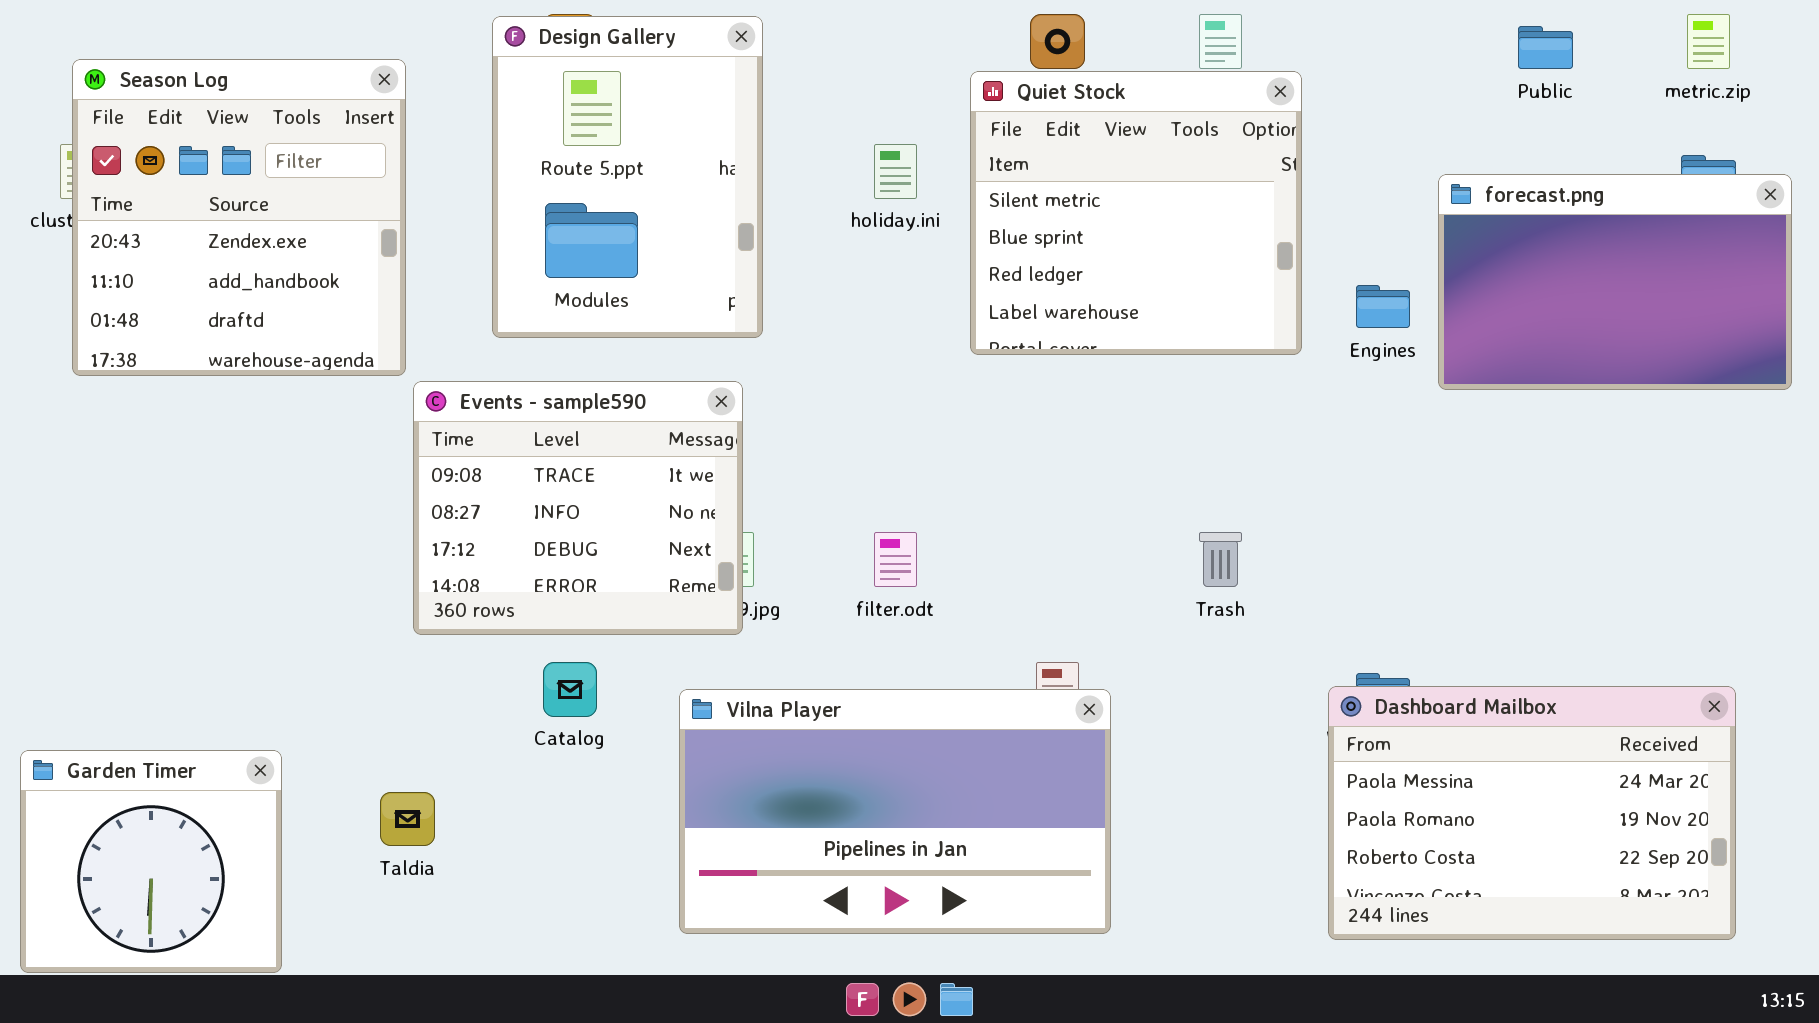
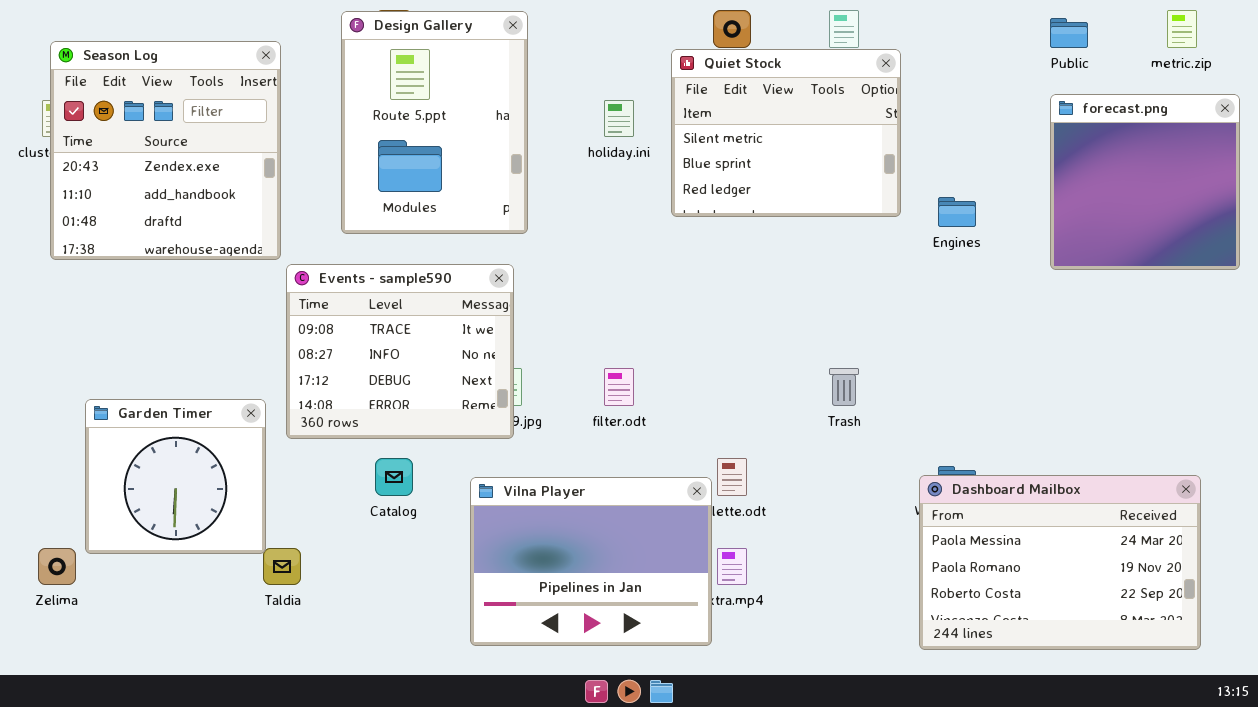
Quiet Stock: [970,71,1302,355] -> [671,49,901,217], resized
forecast.png: [1438,174,1792,390] -> [1050,94,1240,270], resized
Vilna Player: [679,689,1111,934] -> [470,477,712,646], resized
Garden Timer: [20,750,282,973] -> [85,399,266,554], moved

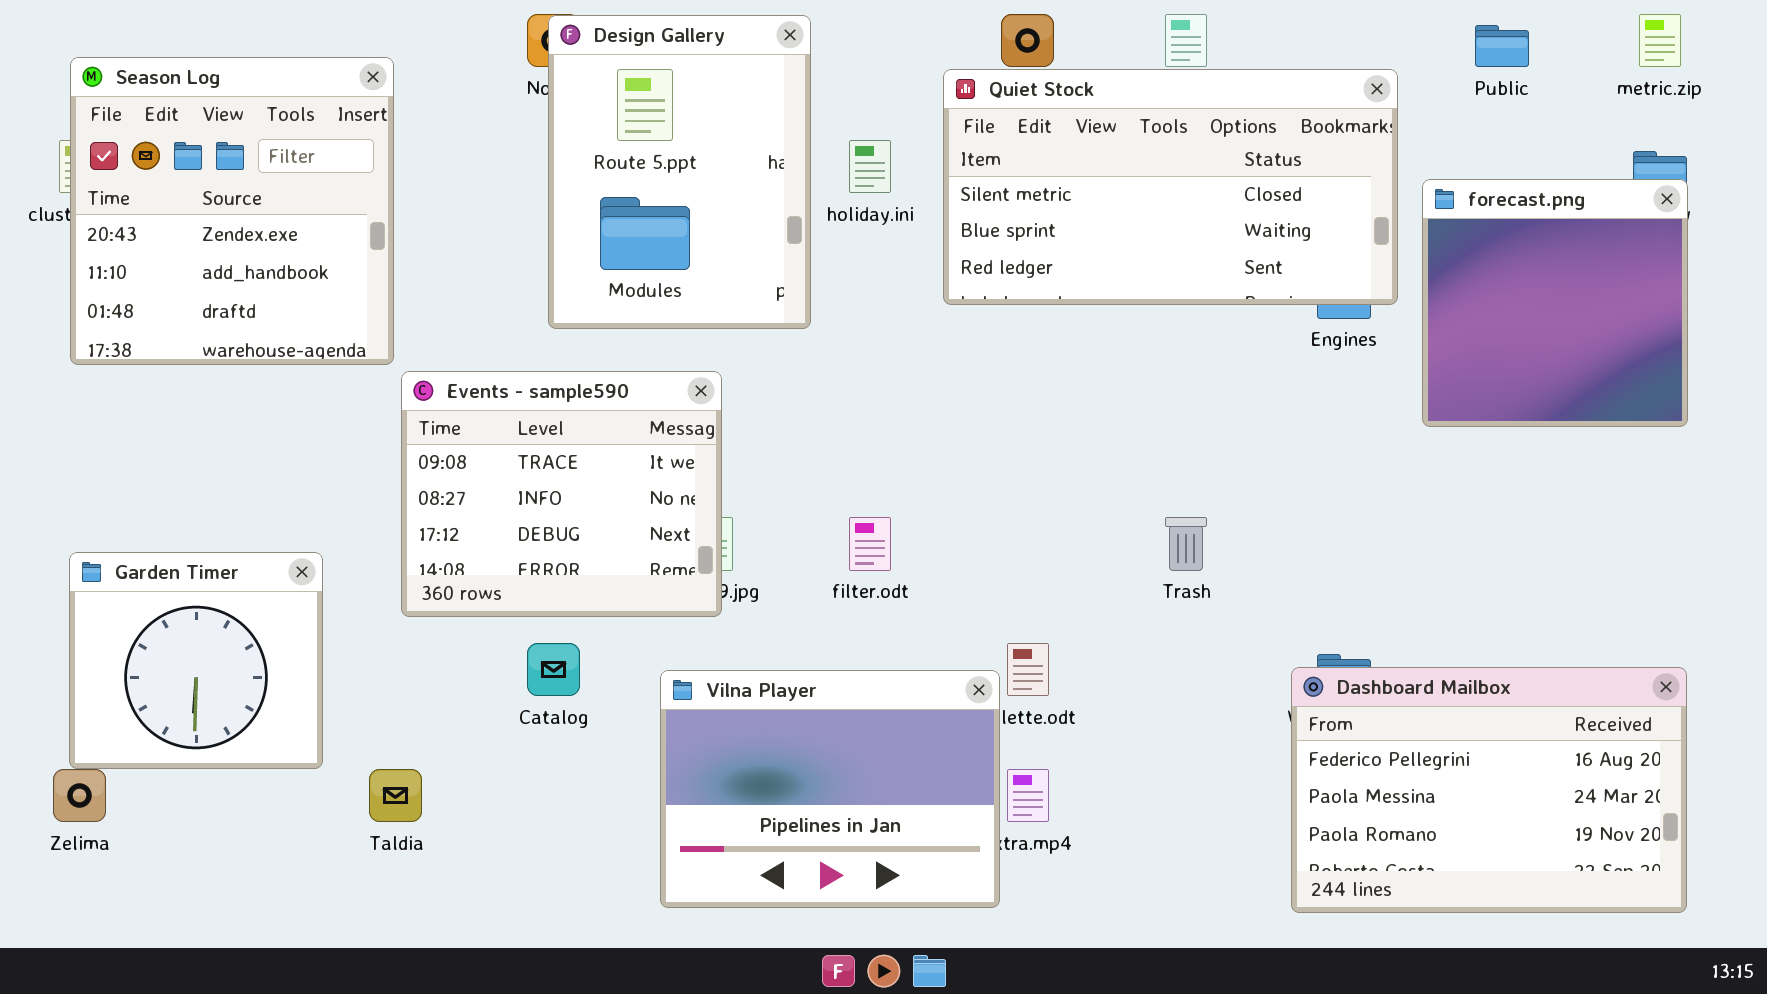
Design Gallery: [341,11,528,234] -> [548,15,811,329], moved
Quiet Stock: [671,49,901,217] -> [943,69,1398,305], resized
forecast.png: [1050,94,1240,270] -> [1422,179,1688,427], moved
Garden Timer: [85,399,266,554] -> [69,552,323,769], moved
Dashboard Mailbox: [919,475,1201,650] -> [1291,667,1687,913], scrolled up 1 row

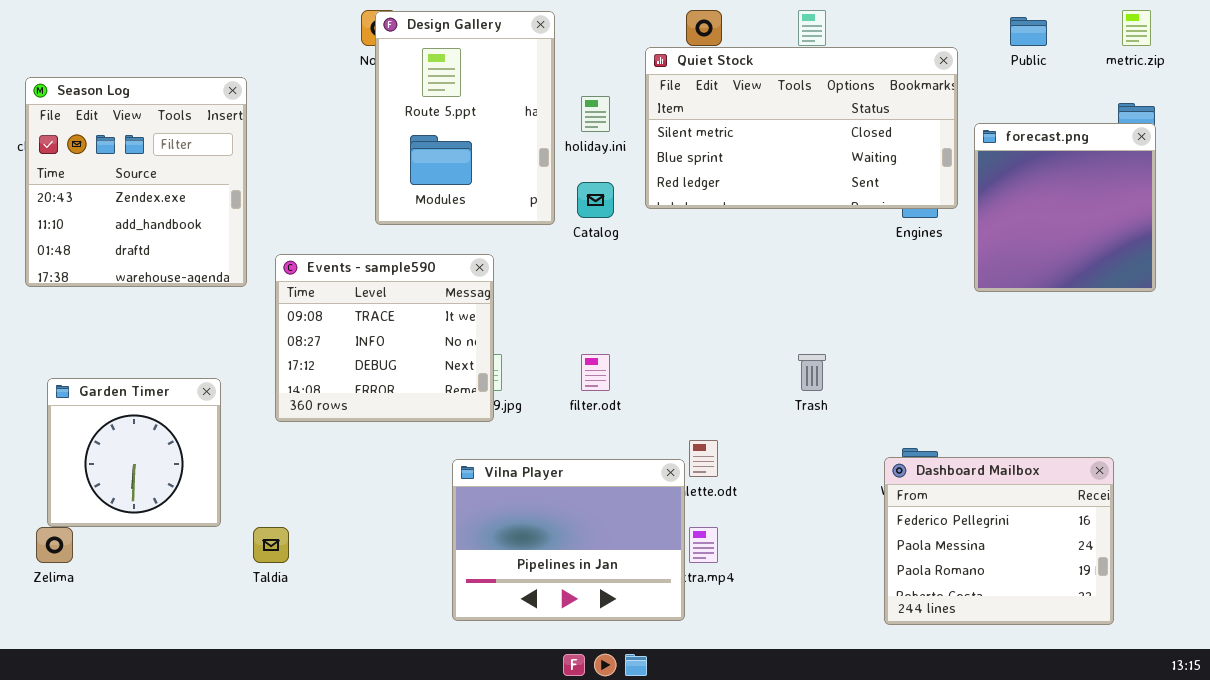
Season Log: [70,57,394,365] -> [25,77,247,287], moved
Catalog: [527,643,580,696] -> [577,182,614,218], moved
Dashboard Mailbox: [1291,667,1687,913] -> [884,457,1114,625], resized

